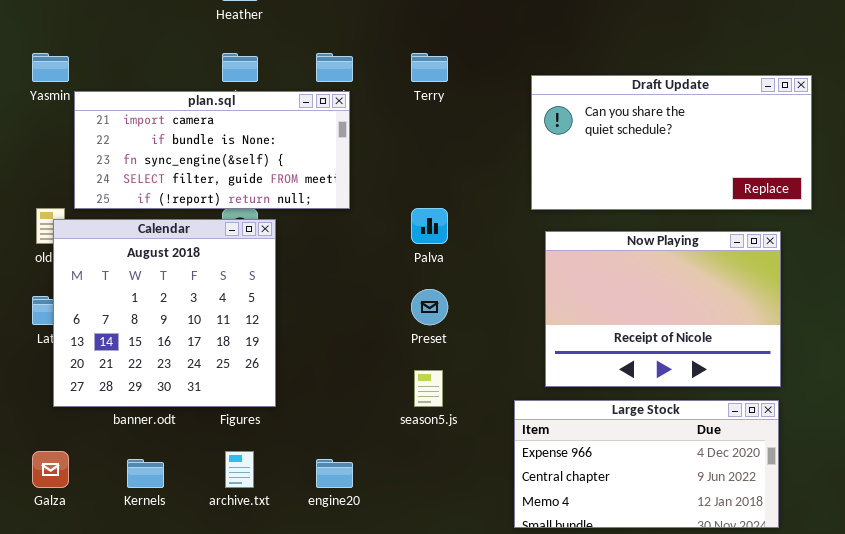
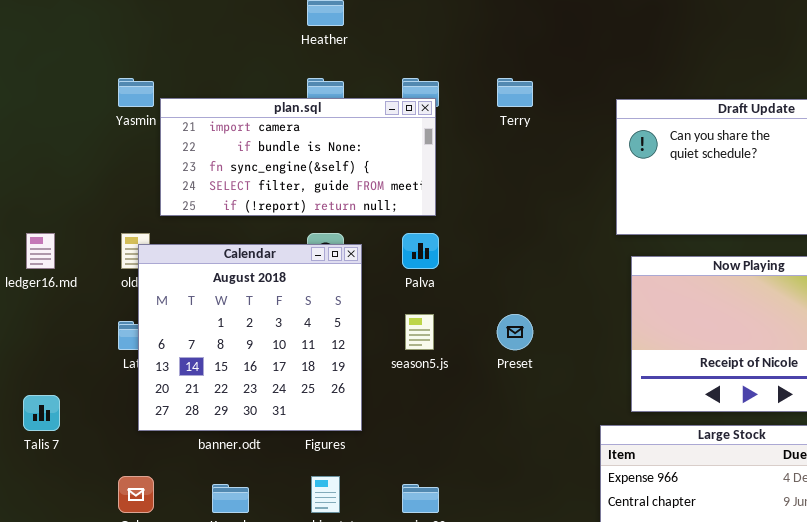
plan.sql: [74,91,350,209] -> [160,98,436,216], moved
Palva: [411,208,448,244] -> [402,233,439,269], moved
season5.js: [414,370,443,407] -> [405,314,434,350], moved

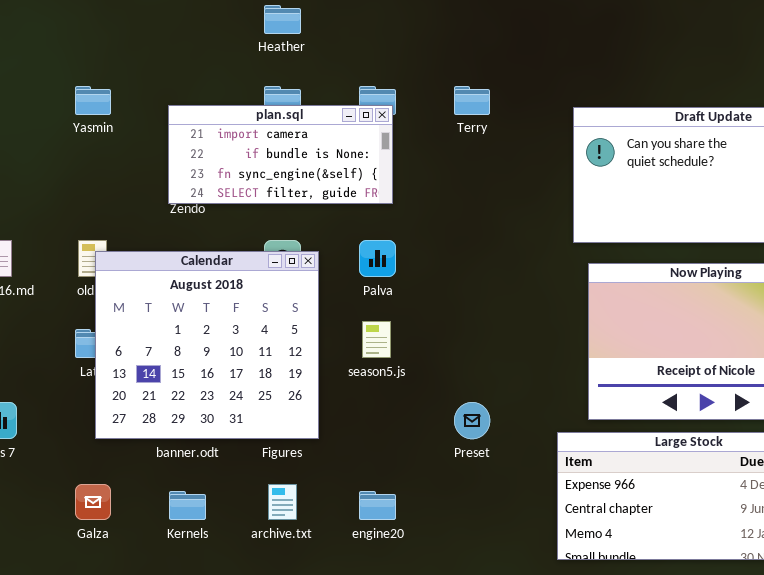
plan.sql: [160,98,436,216] -> [168,105,393,204], resized
Preset: [497,314,533,350] -> [454,402,490,439], moved

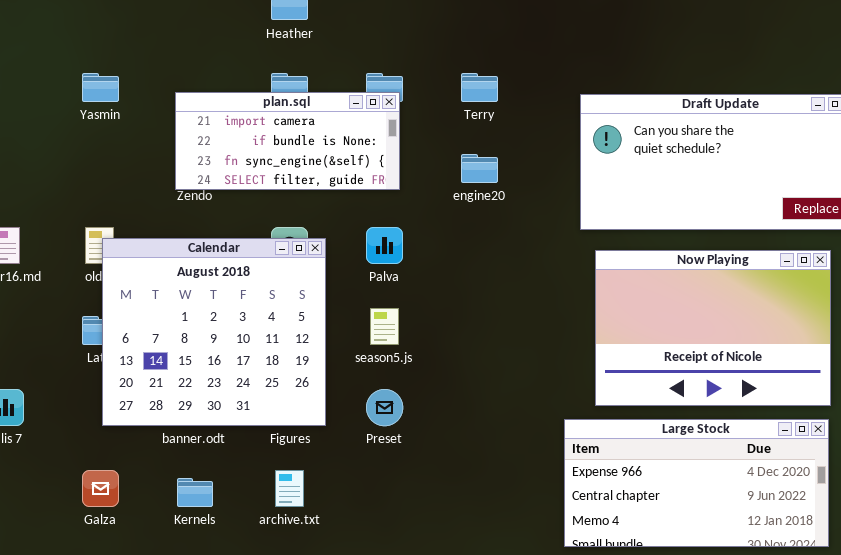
Preset: [454,402,490,439] -> [366,389,403,426], moved
engine20: [359,491,396,520] -> [461,154,498,183], moved

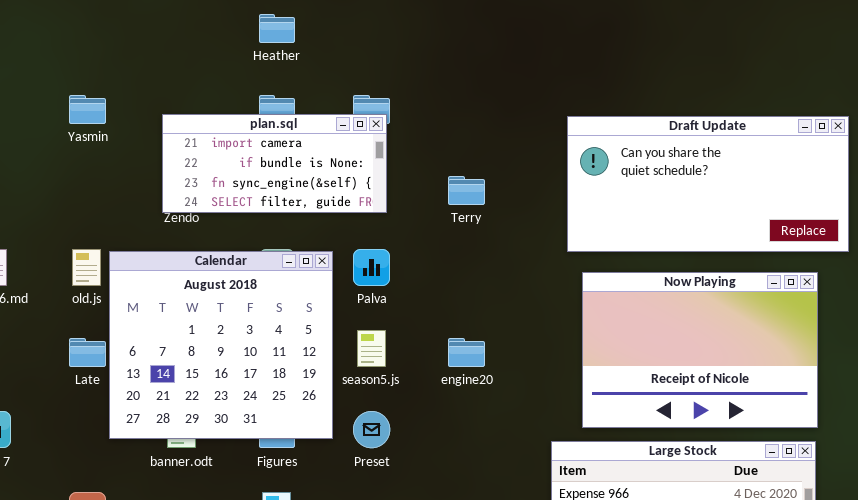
Terry: [461,73,498,102] -> [448,176,485,205], moved
engine20: [461,154,498,183] -> [448,338,485,367], moved
Calendar: [102,238,326,426] -> [109,251,333,439], moved

